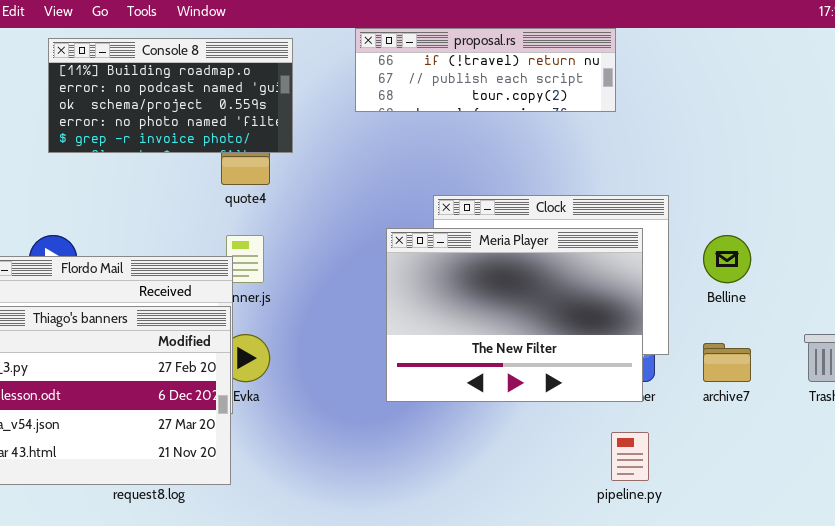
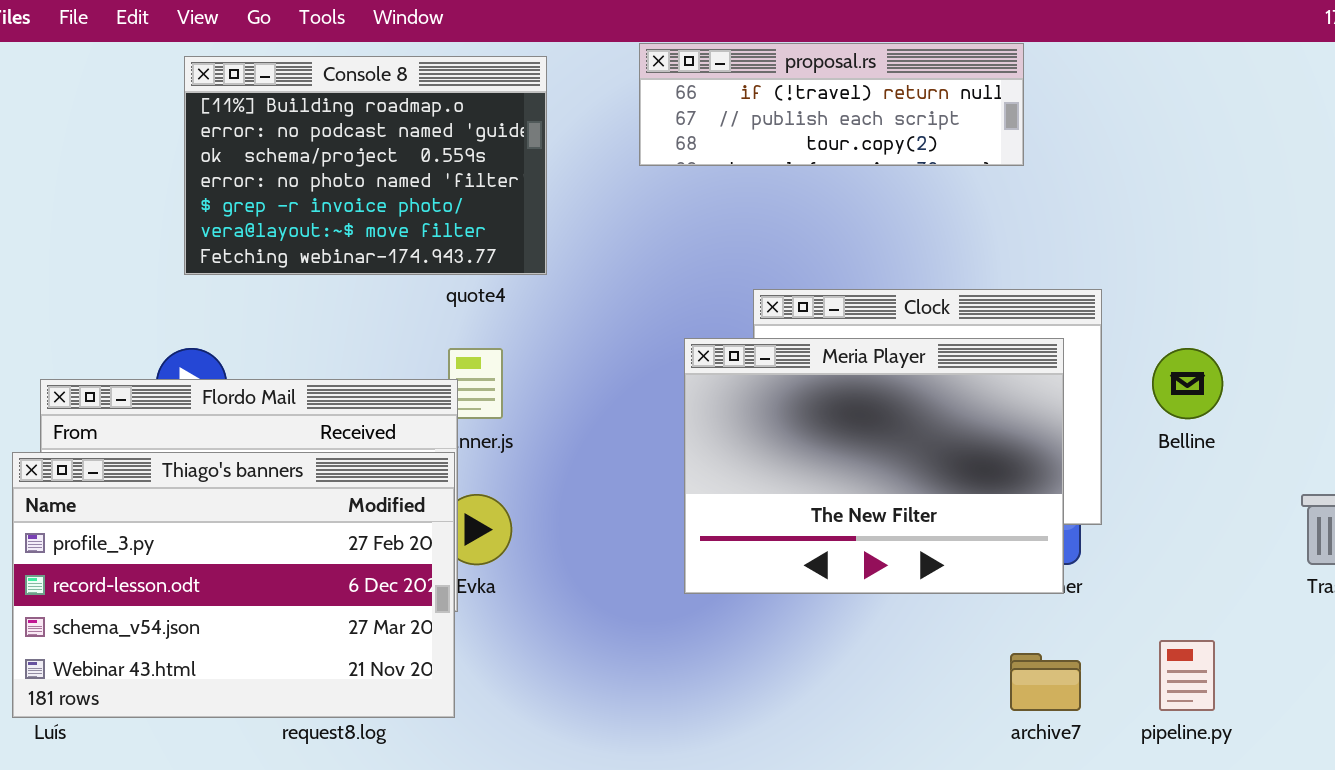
Console 8: [48,38,293,153] -> [184,56,547,275], resized
archive7: [703,343,751,382] -> [1010,653,1081,711], moved
pipeline.py: [611,432,649,481] -> [1159,640,1215,711], moved

